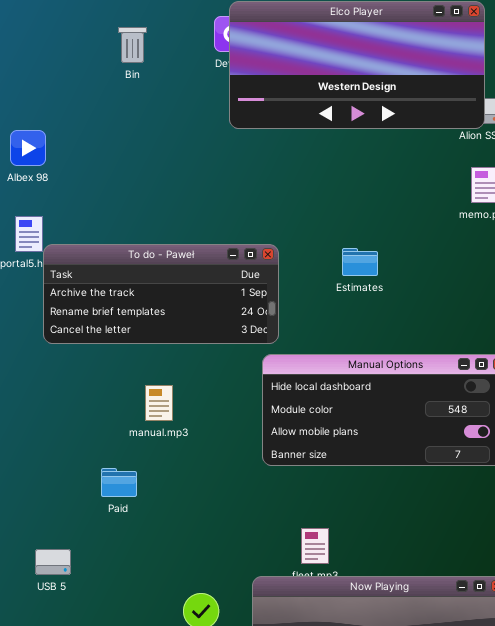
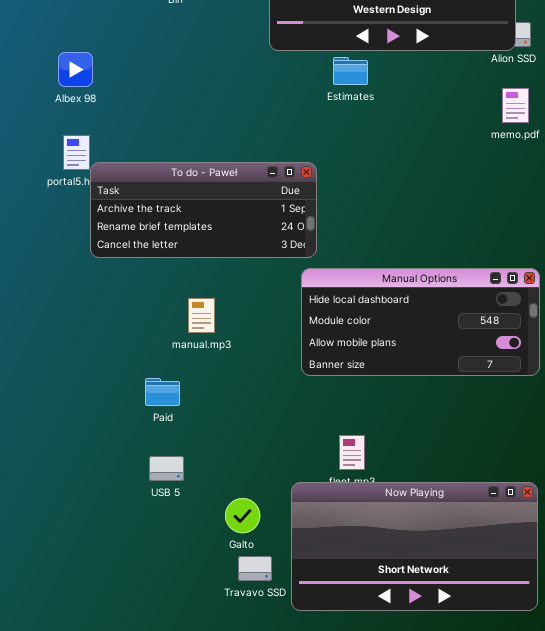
Estimates: [342,248,378,276] -> [333,57,368,85], moved
USB 5: [35,549,71,575] -> [149,456,184,481], moved

